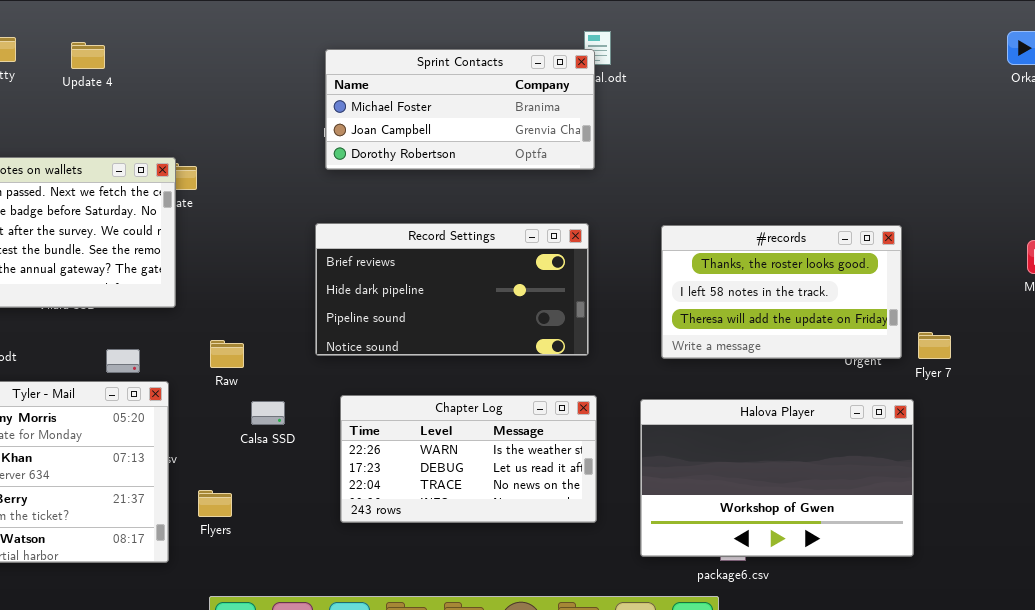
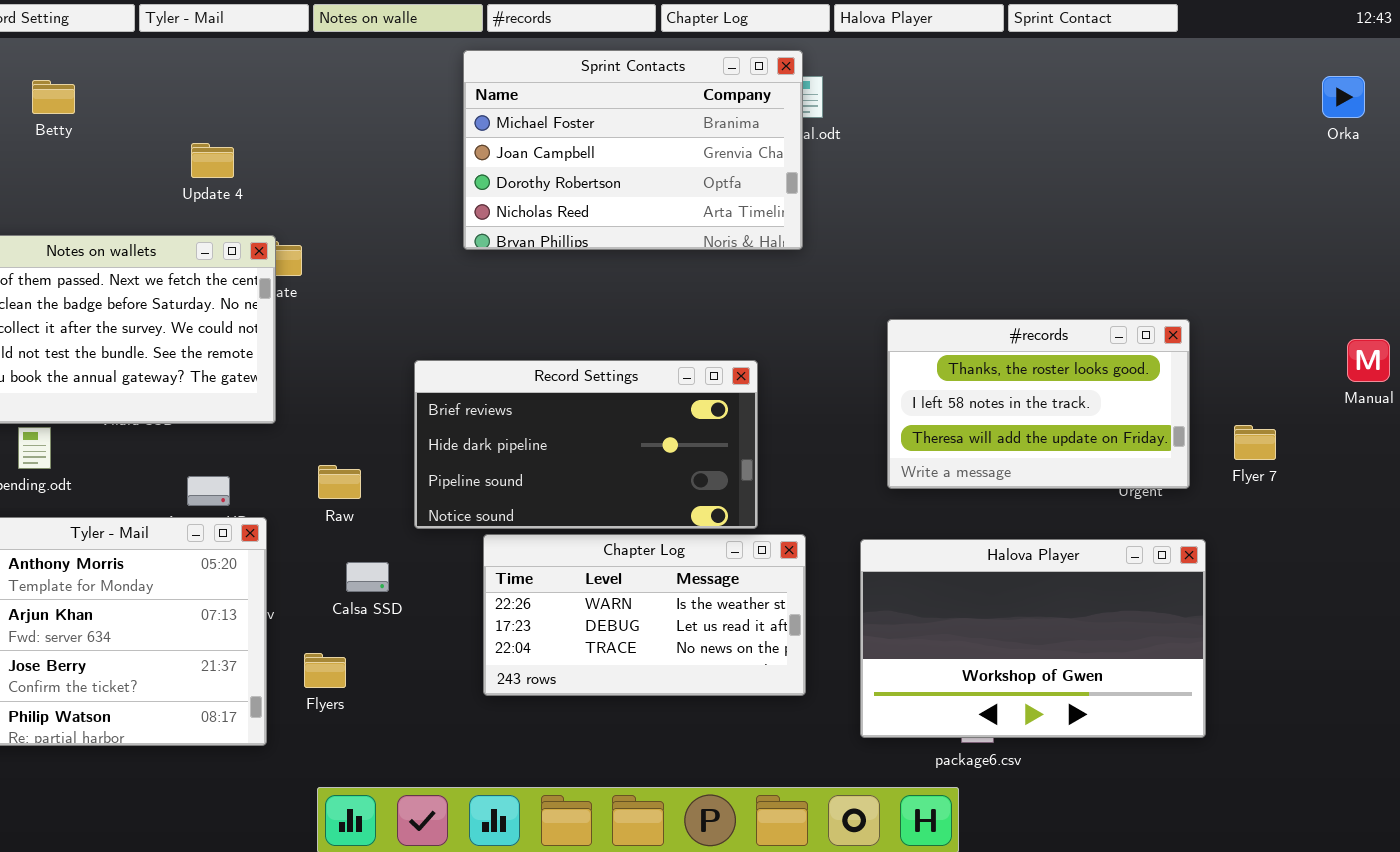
Update 4: [71,42,105,69] -> [191,143,234,178], moved
Sprint Contacts: [325,49,595,170] -> [463,50,803,250], resized
Record Settings: [315,223,589,356] -> [414,360,758,529], moved
Flyer 7: [918,332,951,359] -> [1234,425,1276,460], moved
Calsa SSD: [251,401,285,425] -> [346,562,389,592], moved

